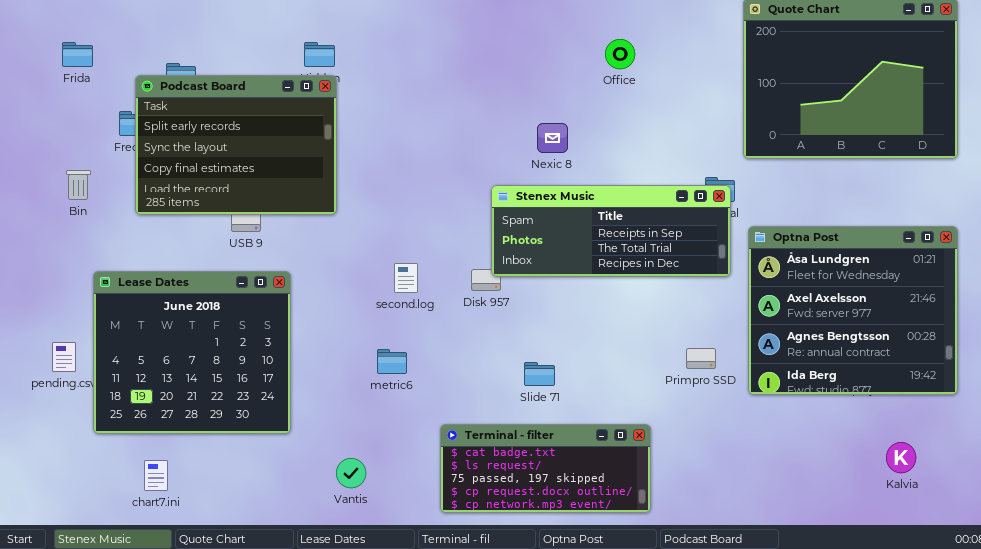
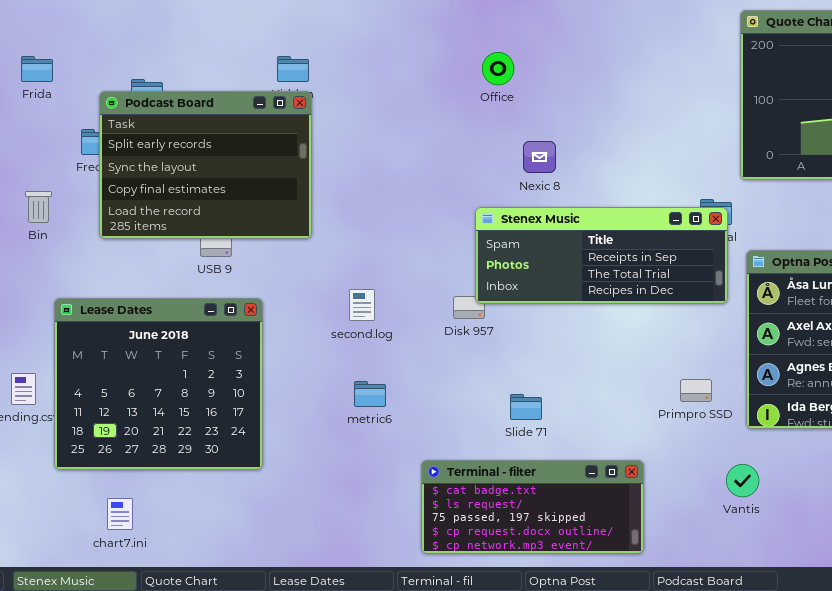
Office: [605,39,635,69] -> [482,52,514,85], moved
second.log: [394,263,418,293] -> [349,289,375,321], moved
Vantis: [336,458,366,488] -> [726,464,759,497], moved

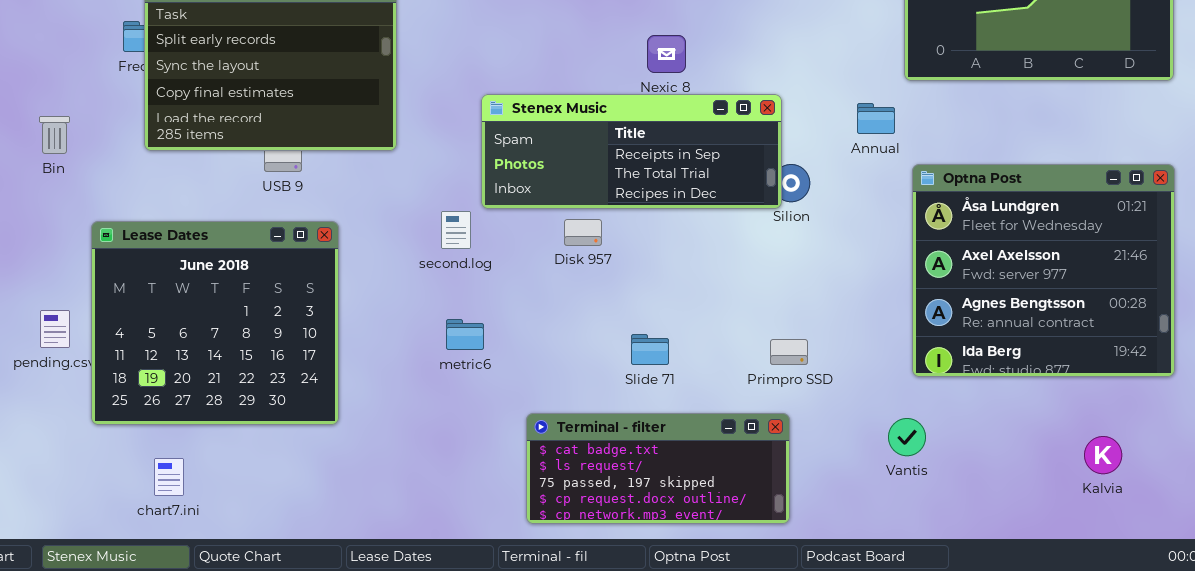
Bin: [25,191,52,223] -> [39,116,70,154], moved
Stenex Music: [475,207,728,304] -> [481,94,782,209], moved
Primpro SSD: [680,379,712,402] -> [770,339,808,365], moved

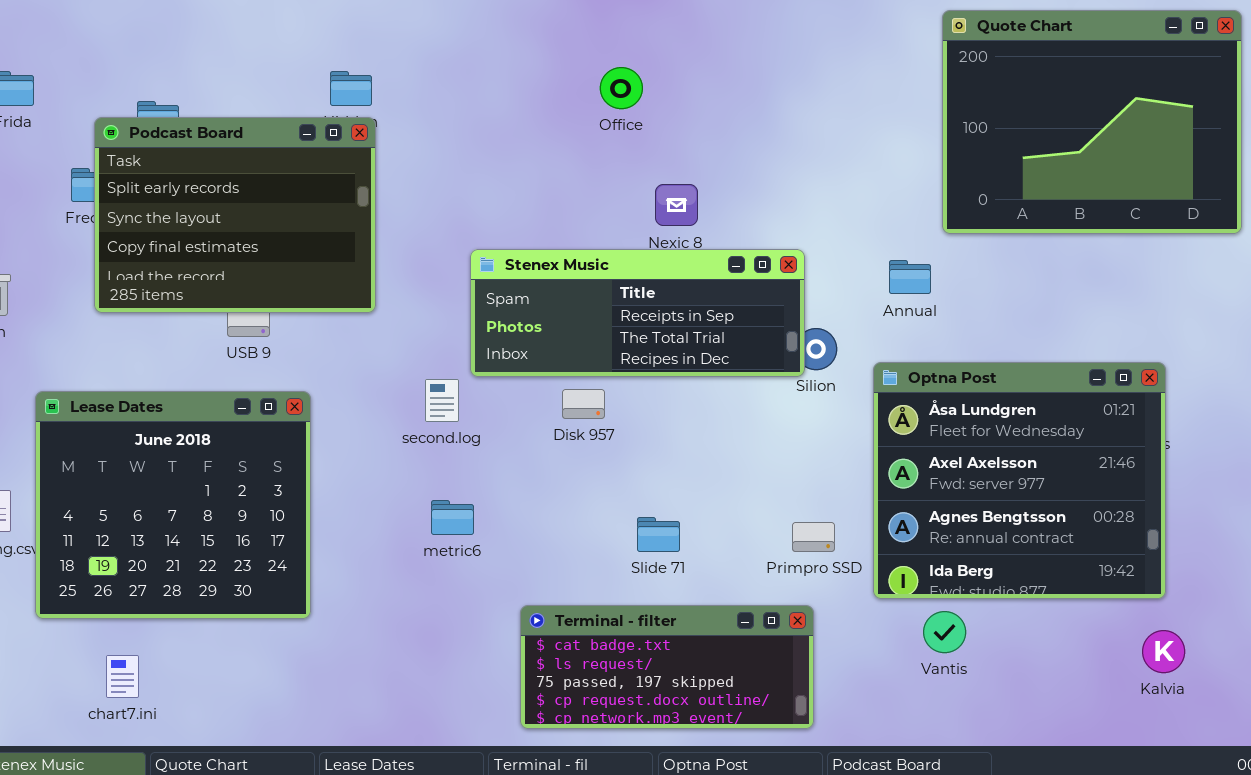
Optna Post: [912,164,1175,377] -> [873,362,1166,599], moved

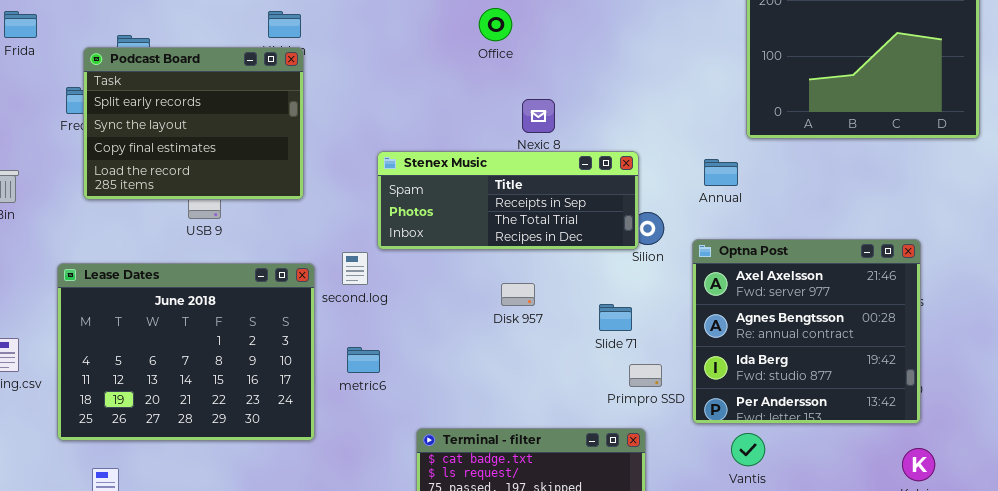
Optna Post: [873,362,1166,599] -> [692,239,921,424], scrolled down 1 row
Disk 957: [562,389,605,419] -> [501,283,535,306], moved
Lease Dates: [35,391,311,619] -> [57,263,315,441], moved, resized
Slide 71: [637,517,680,552] -> [599,304,632,331], moved

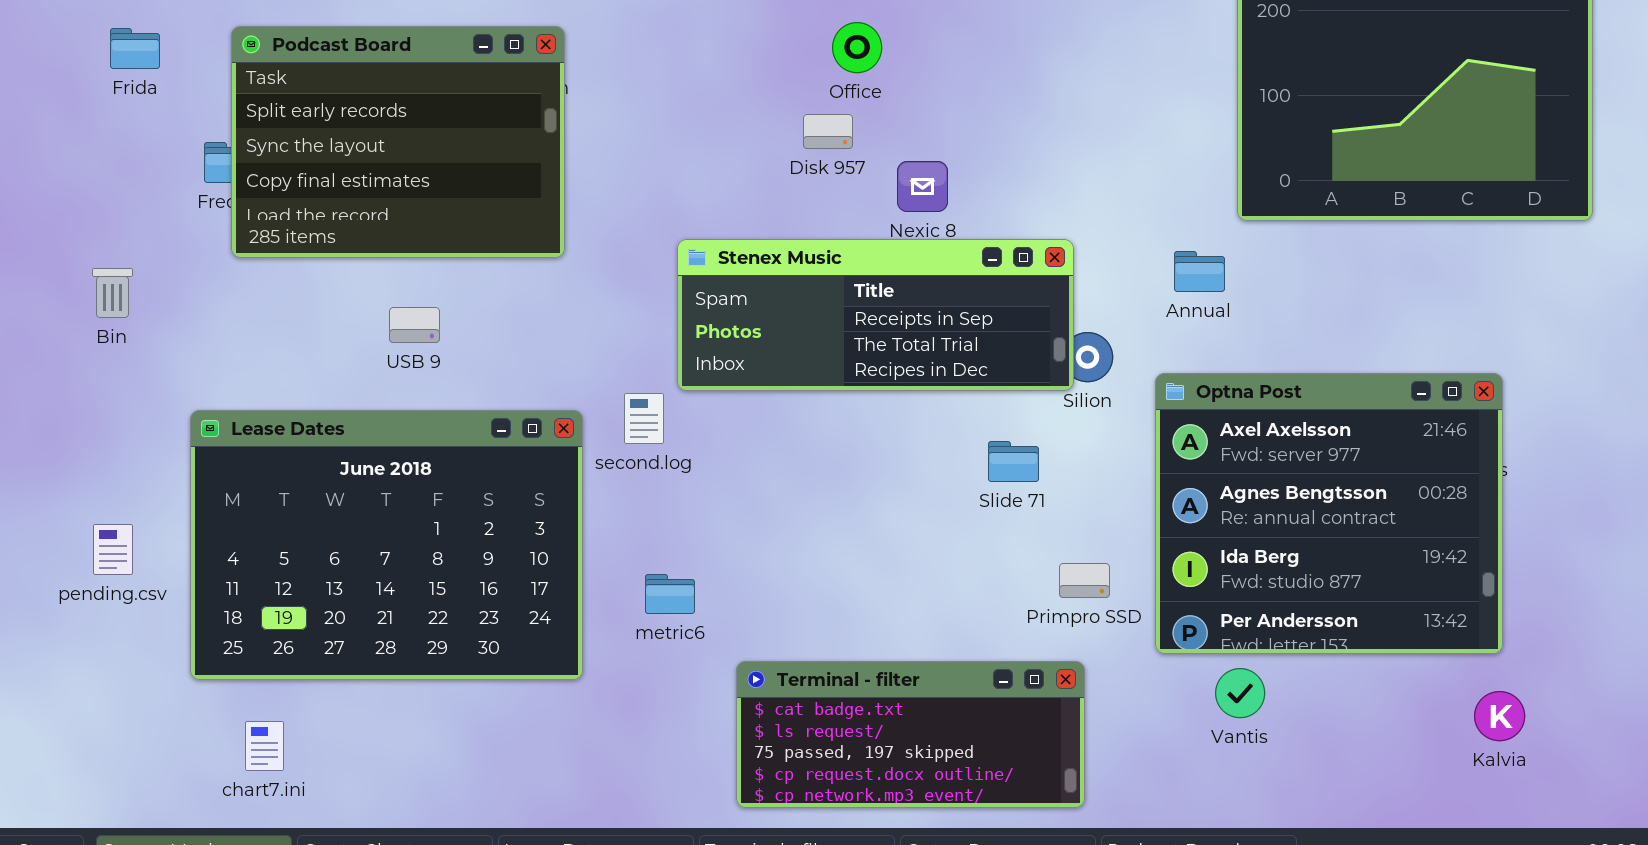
Podcast Board: [83,47,304,200] -> [231,26,565,258], moved
Disk 957: [501,283,535,306] -> [803,114,853,149], moved
Slide 71: [599,304,632,331] -> [988,441,1039,482], moved
metric6: [347,347,380,373] -> [645,574,695,614], moved

